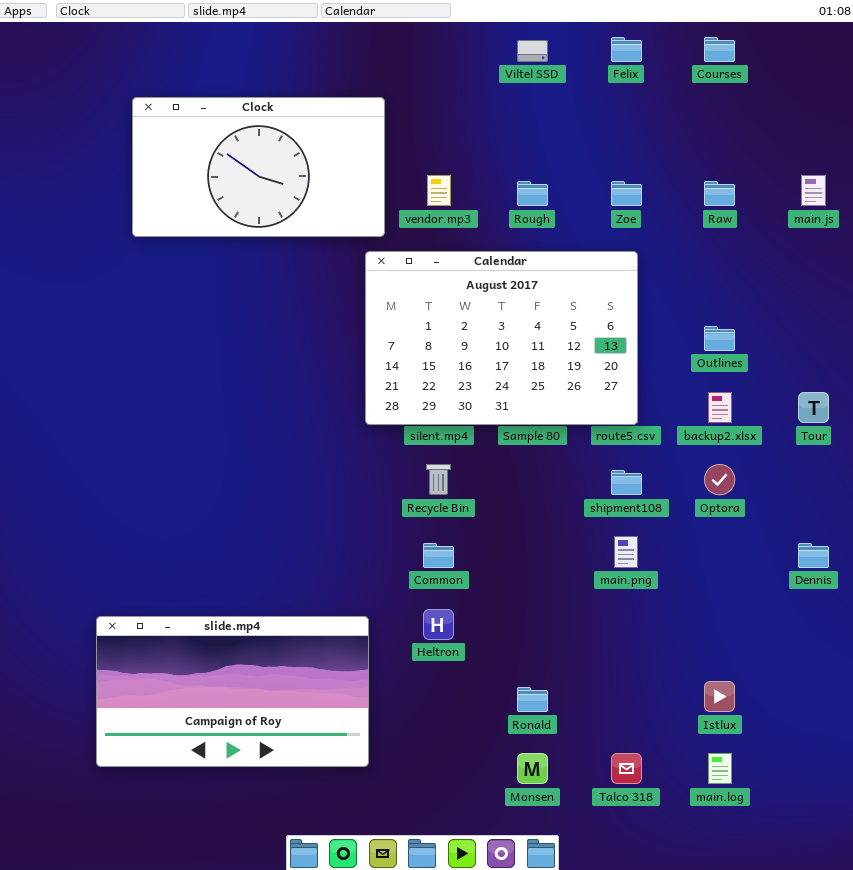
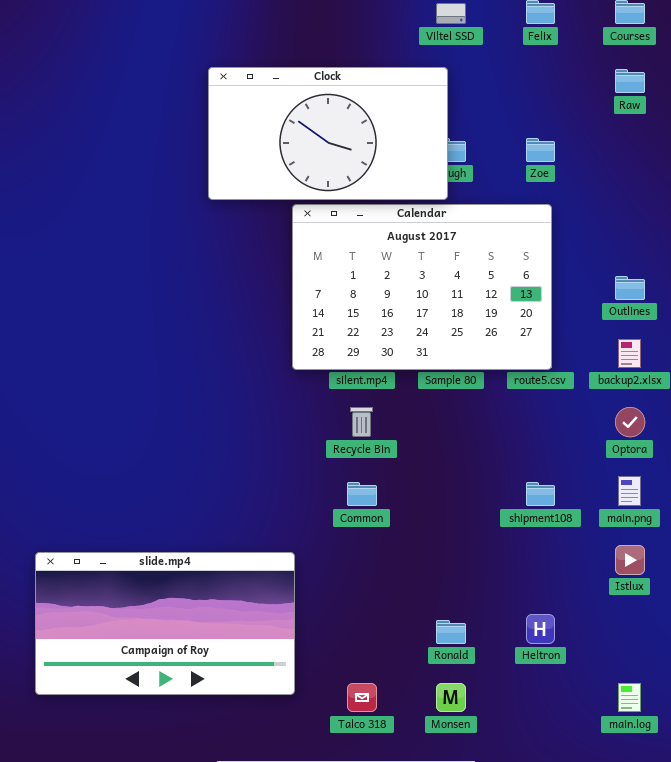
Clock: [132,97,385,237] -> [208,67,448,200], moved
Raw: [704,181,735,206] -> [615,69,645,93], moved
shipment108: [611,470,642,495] -> [526,482,555,506], moved
main.png: [614,536,638,568] -> [618,476,641,506], moved
Heltron: [423,609,454,640] -> [526,614,555,644], moved
Istlux: [704,681,735,712] -> [615,545,645,575], moved
Talco 318: [611,753,642,784] -> [347,683,377,712], moved

